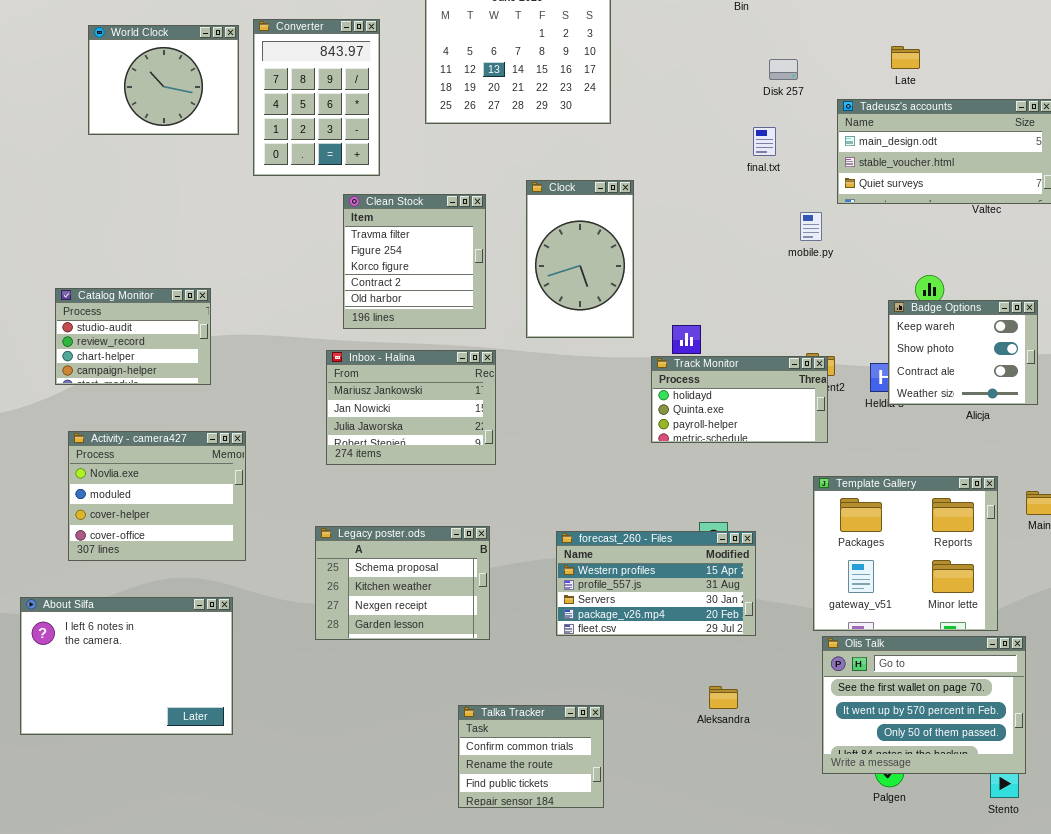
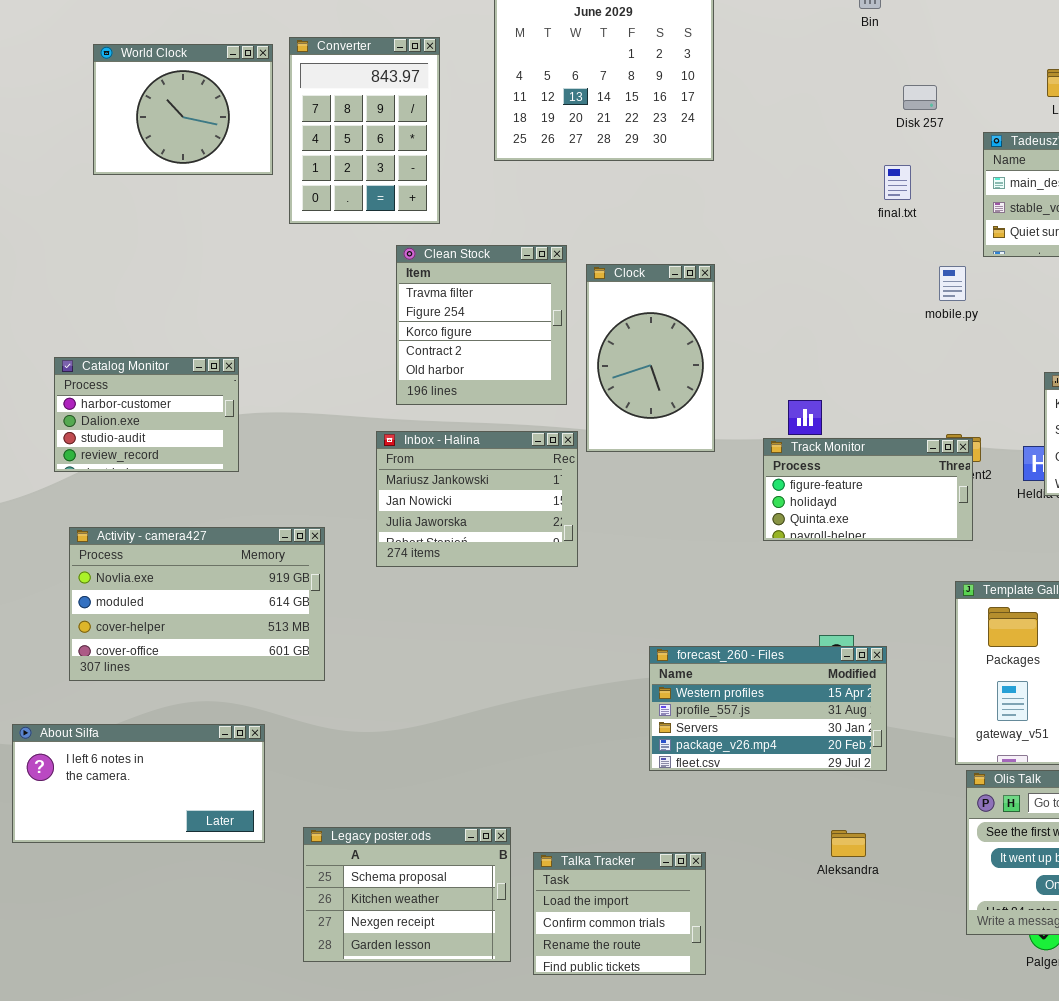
Clock: [526,180,634,338] -> [586,264,715,452], moved
Catalog Monitor: [55,288,211,385] -> [54,357,239,472], scrolled up 2 rows
Track Monitor: [651,356,828,443] -> [763,438,973,541], scrolled up 1 row
Activity - camera427: [68,431,246,561] -> [69,527,325,681], resized
Legacy poster.ods: [315,526,490,640] -> [303,827,511,962], moved
About Silfa: [20,597,233,735] -> [12,724,265,843], resized
Talka Tracker: [458,705,604,808] -> [533,852,706,975], scrolled up 1 row

